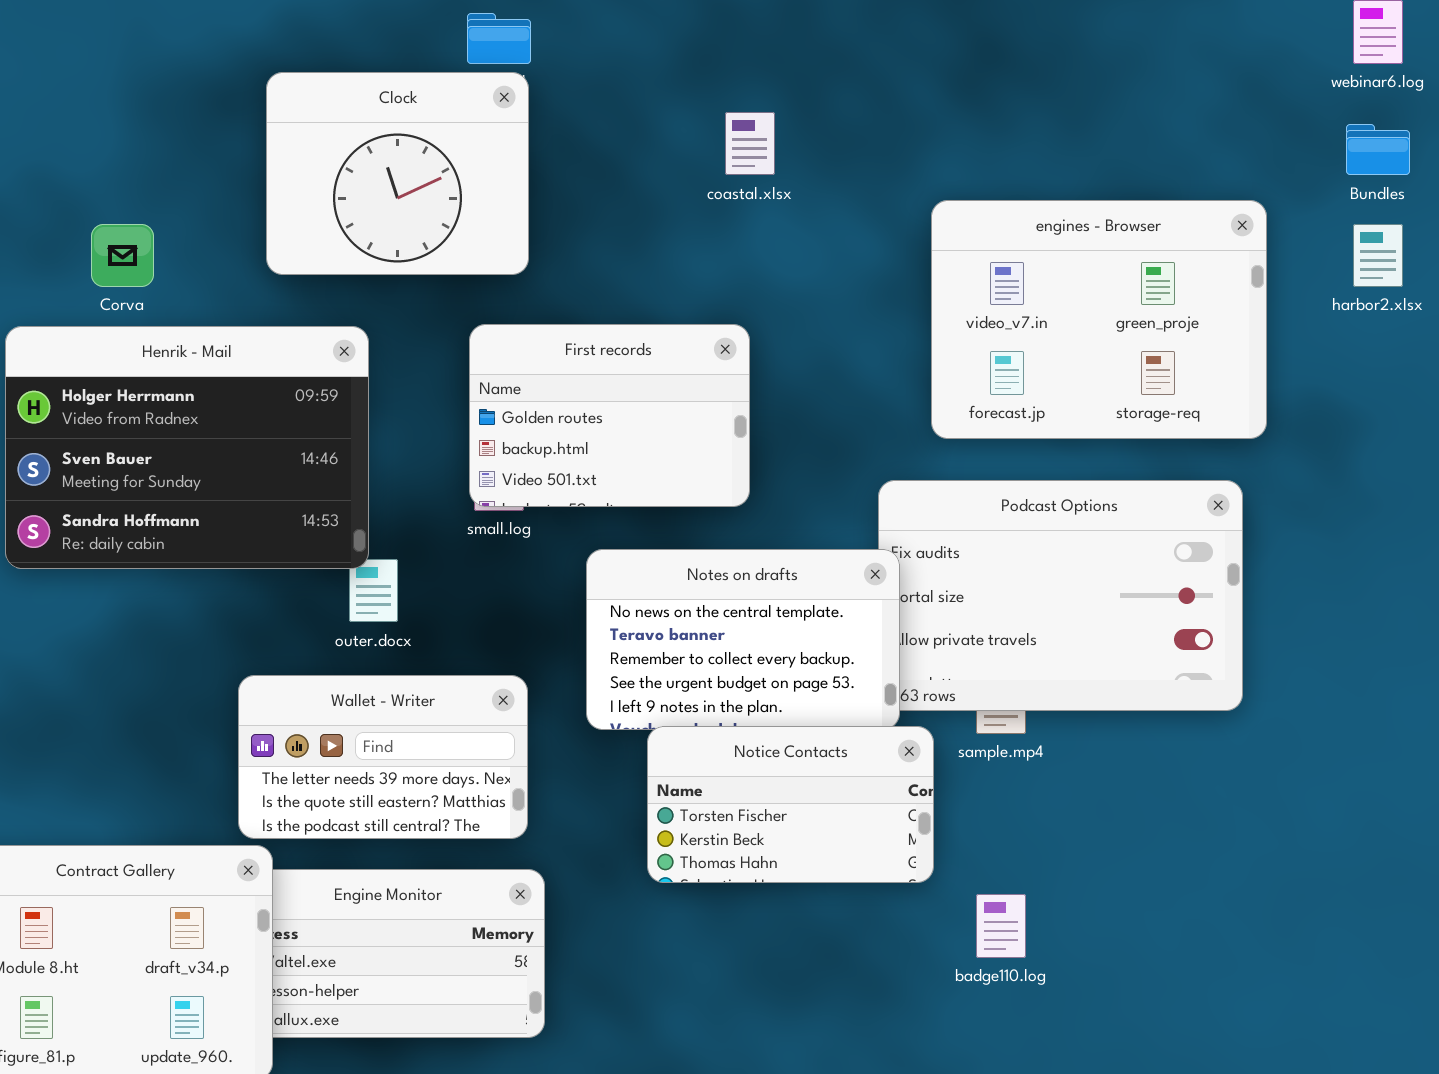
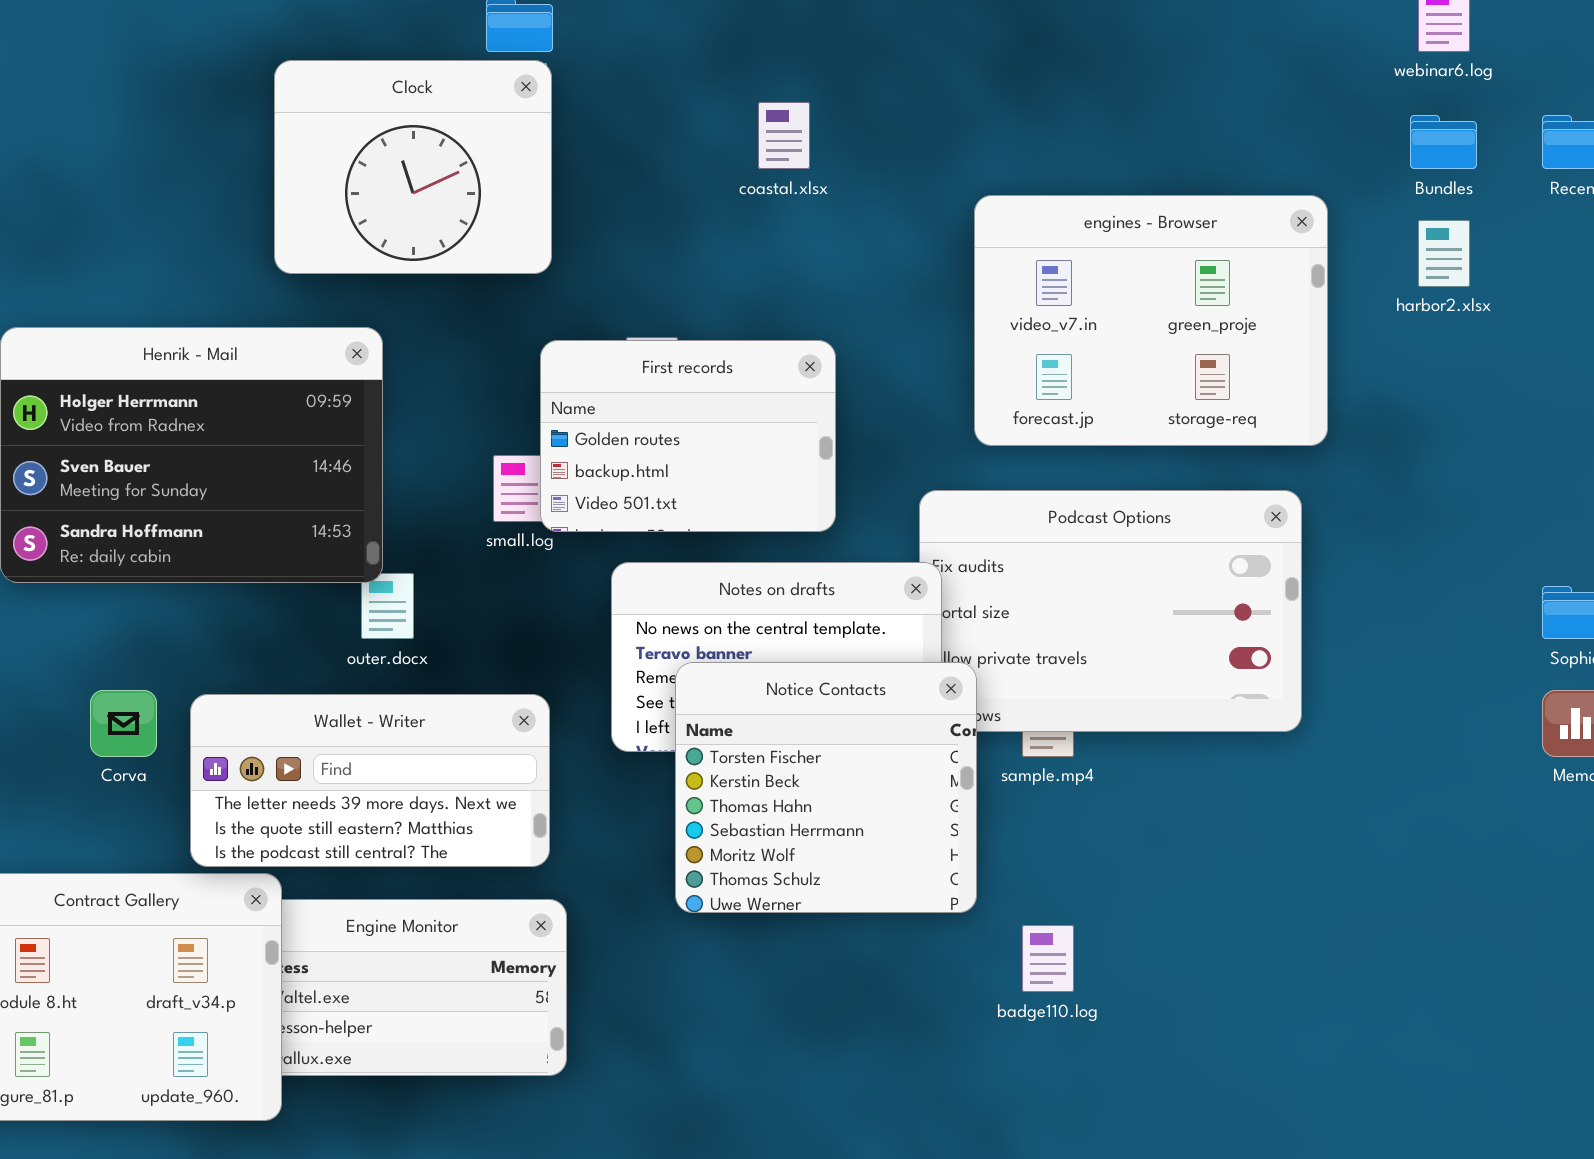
Corva: [91,224,154,287] -> [90,690,157,757], moved
First records: [469,324,750,507] -> [540,340,836,532], moved
Wallet - Writer: [238,675,528,839] -> [190,694,550,867], resized
Notice Contacts: [647,726,934,883] -> [675,662,977,913], resized

